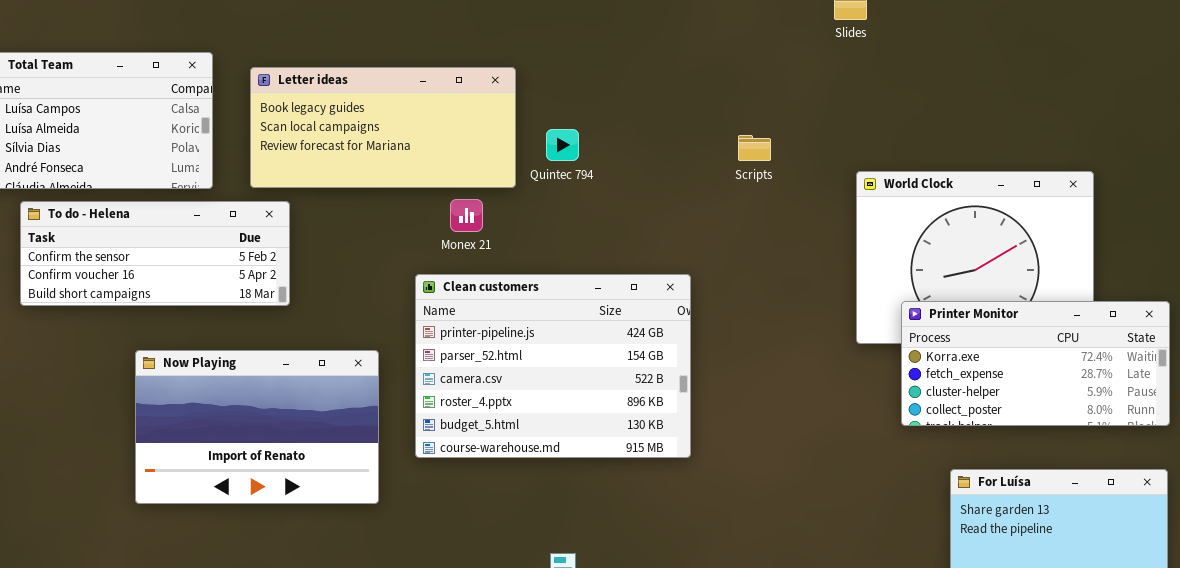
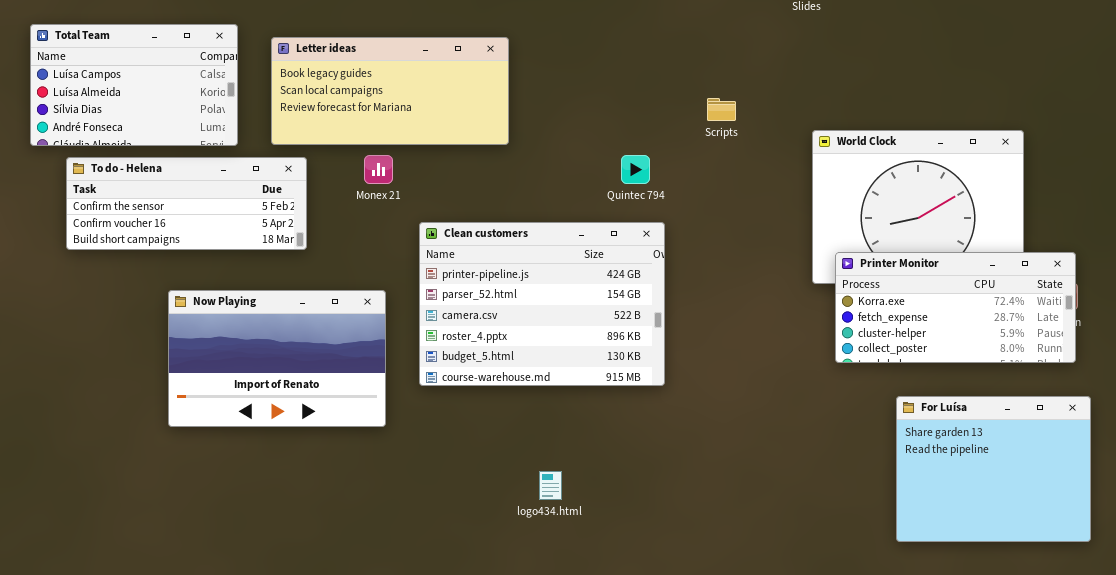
Quintec 794: [546,129,579,161] -> [621,155,650,184], moved
Monex 21: [450,199,483,232] -> [364,155,393,184], moved
Printer Monitor: [901,301,1170,426] -> [835,252,1076,363], moved

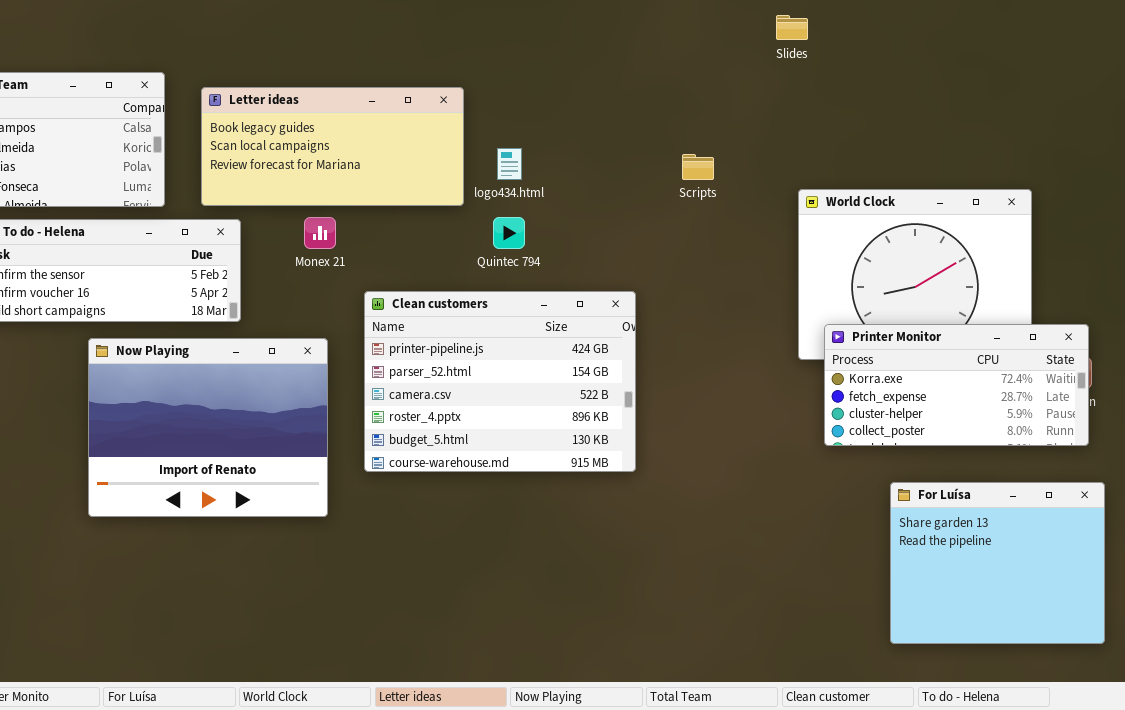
Quintec 794: [621,155,650,184] -> [493,217,525,249], moved
Now Playing: [168,290,386,427] -> [88,338,328,517], resized
logo434.html: [539,471,562,500] -> [497,148,522,180], moved

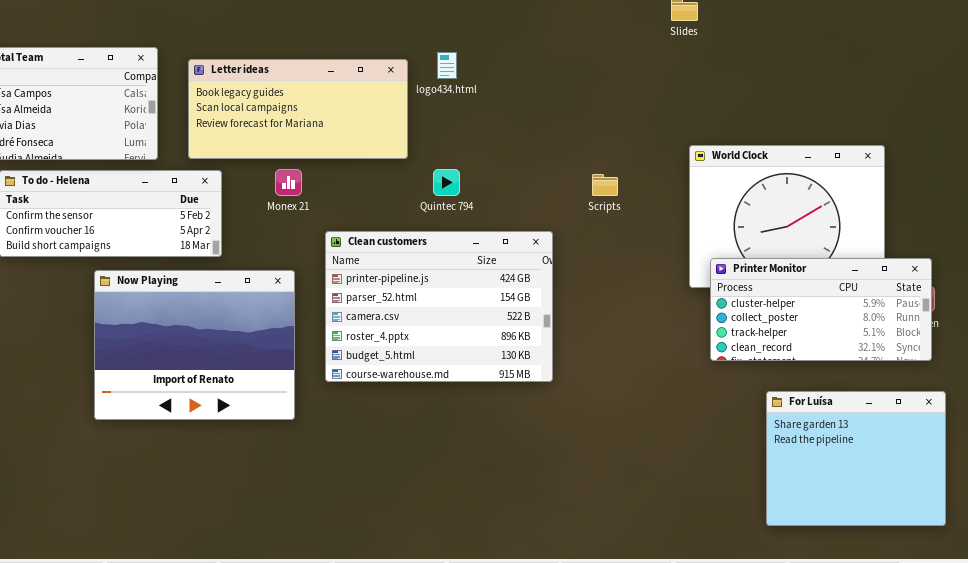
logo434.html: [497,148,522,180] -> [437,52,457,79], moved
Scripts: [682,154,714,180] -> [592,174,618,196], moved
Printer Monitor: [824,324,1089,446] -> [710,258,932,361], scrolled down 2 rows

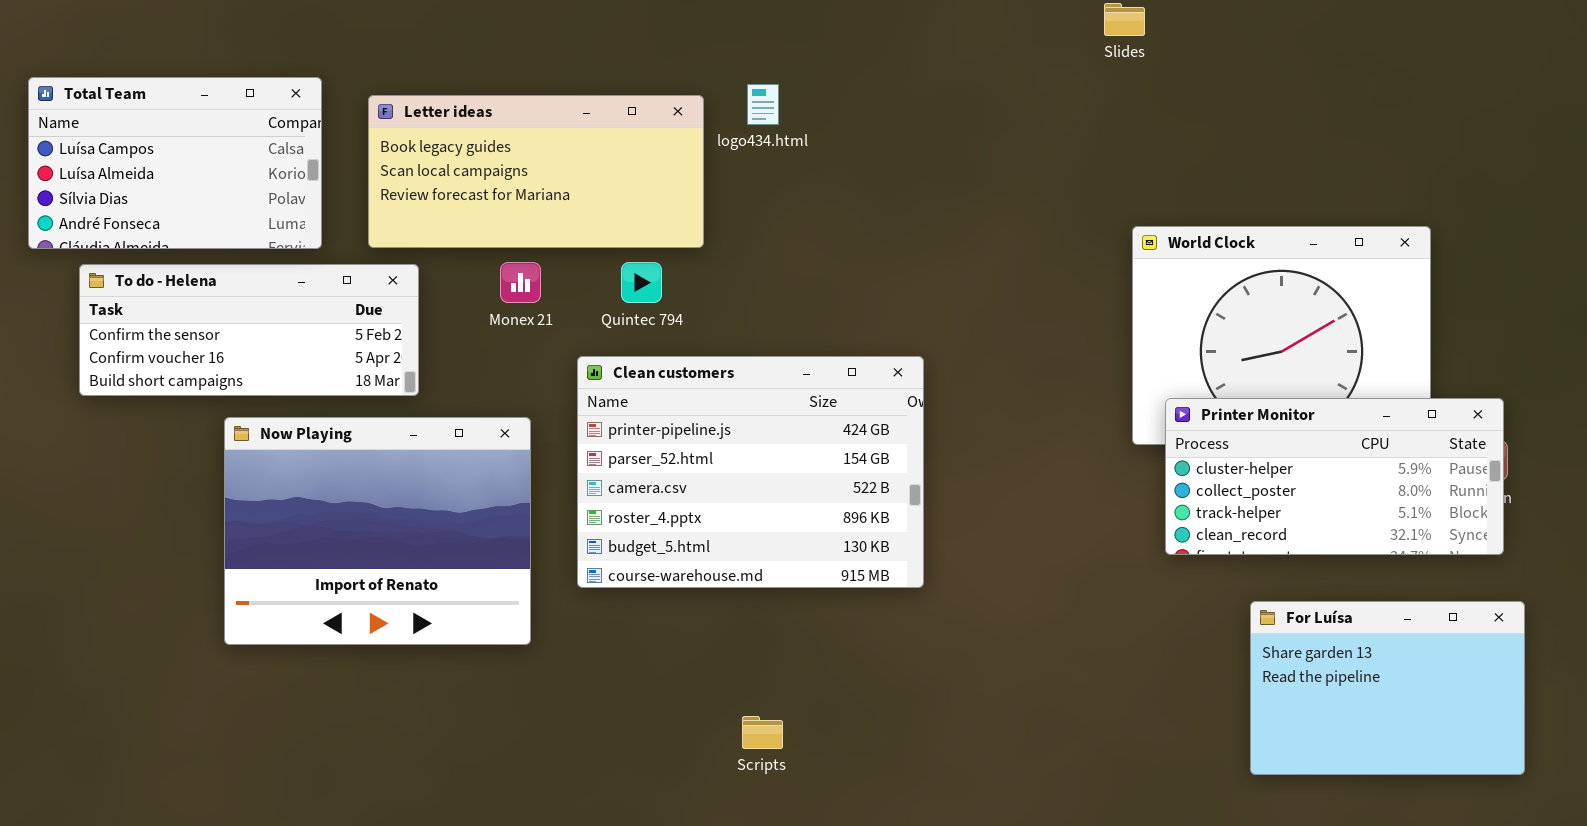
Quintec 794: [433,169,460,196] -> [621,262,662,303], moved
Scripts: [592,174,618,196] -> [742,716,783,749], moved
For Luísa: [766,391,946,526] -> [1250,601,1525,775], resized

